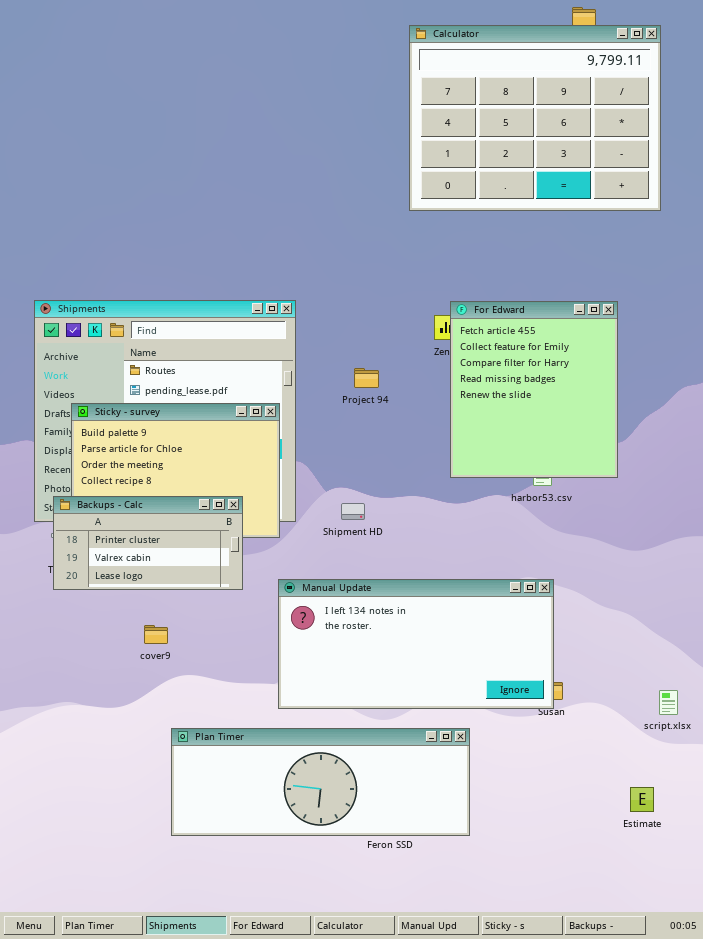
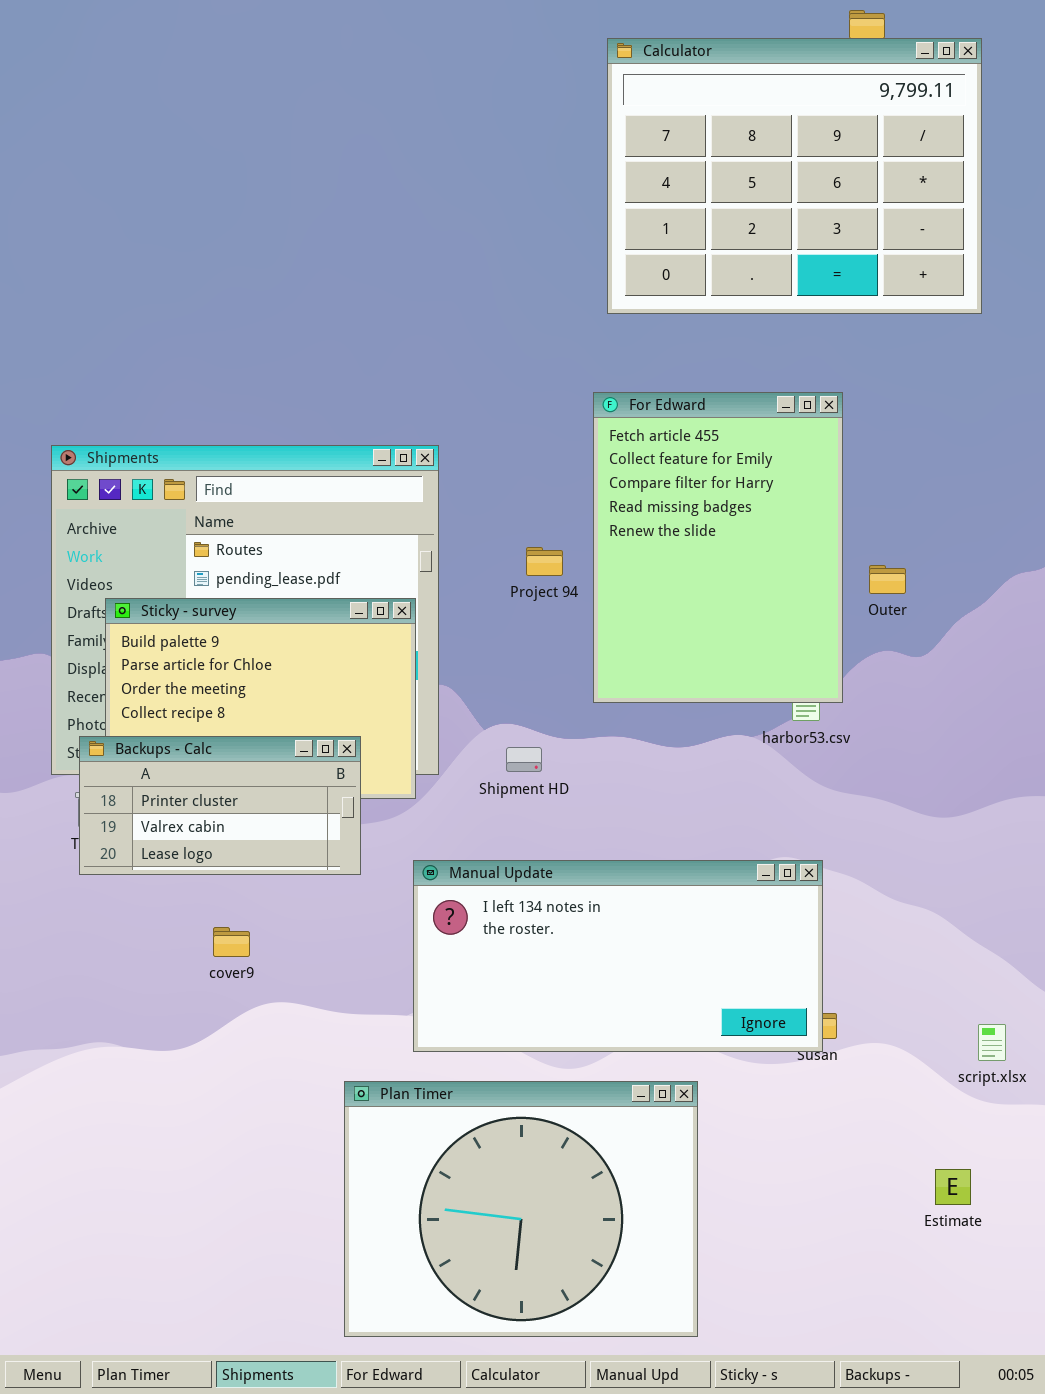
For Edward: [450,301,618,478] -> [593,392,843,703], moved, resized
Plan Timer: [171,728,470,836] -> [344,1081,698,1337], resized

